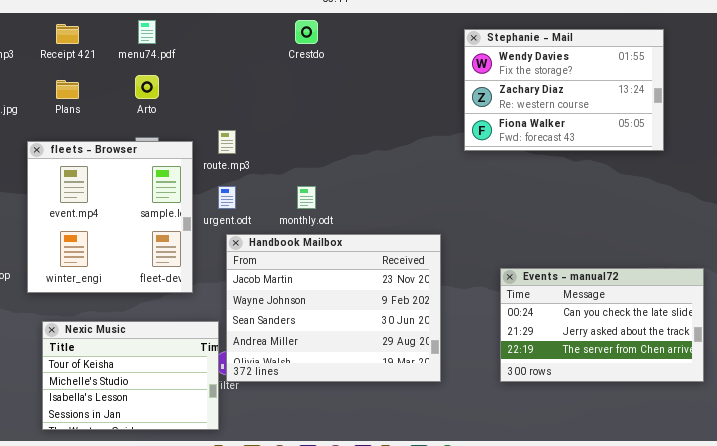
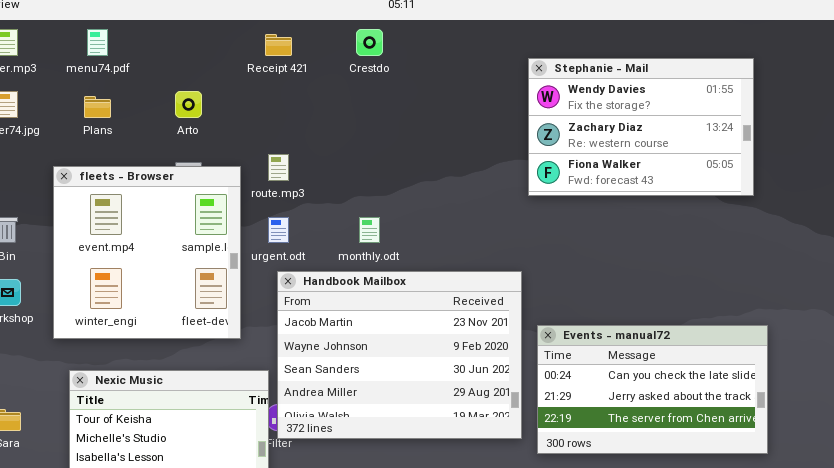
menu74.pdf: [138,20,156,44] -> [87,29,108,56], moved
Receipt 421: [56,24,79,44] -> [265,34,292,56], moved
Stephanie - Mail: [464,29,664,151] -> [528,58,754,196], moved
Events - manual72: [500,268,704,382] -> [537,325,768,454], moved

